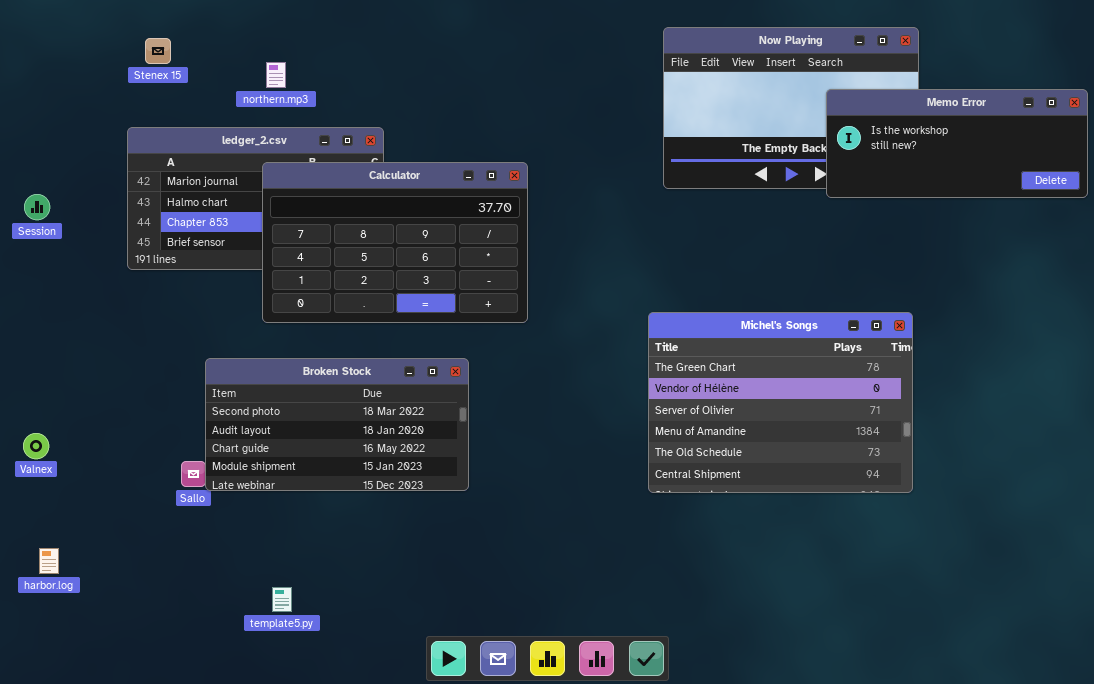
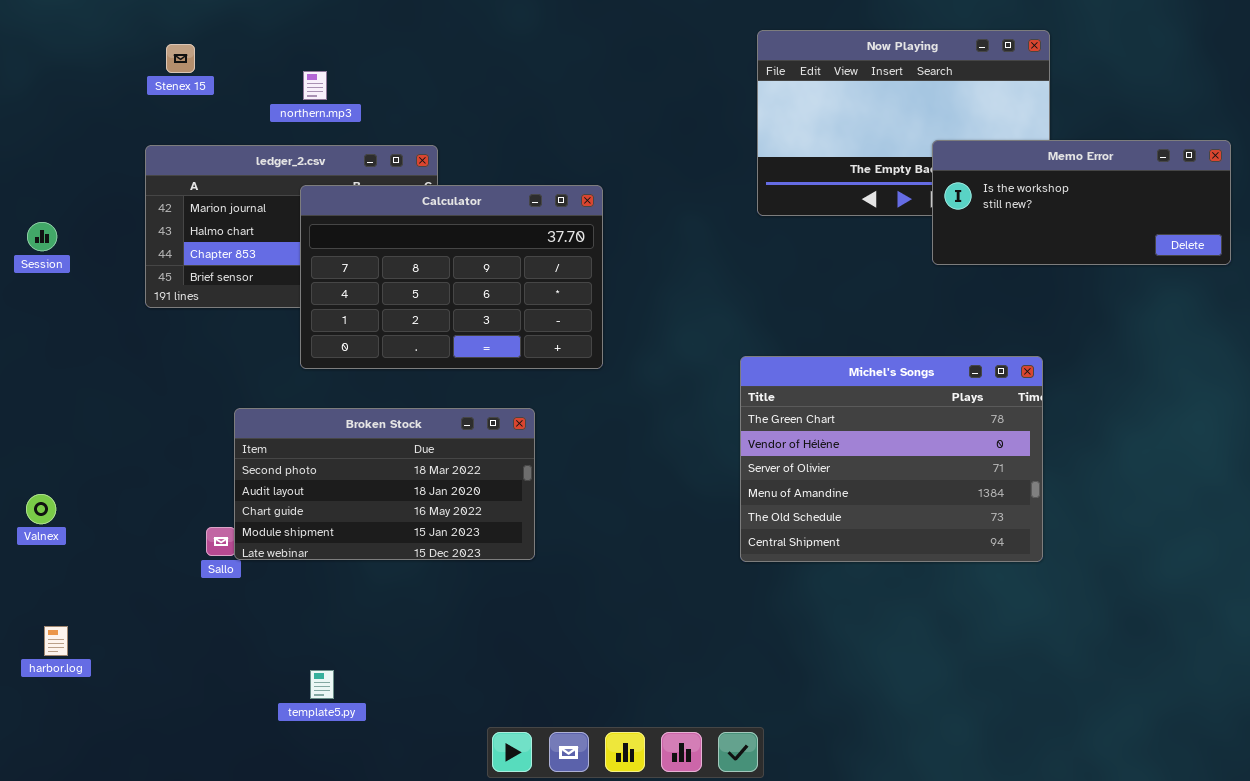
Memo Error: [826,89,1088,198] -> [932,140,1231,265], moved

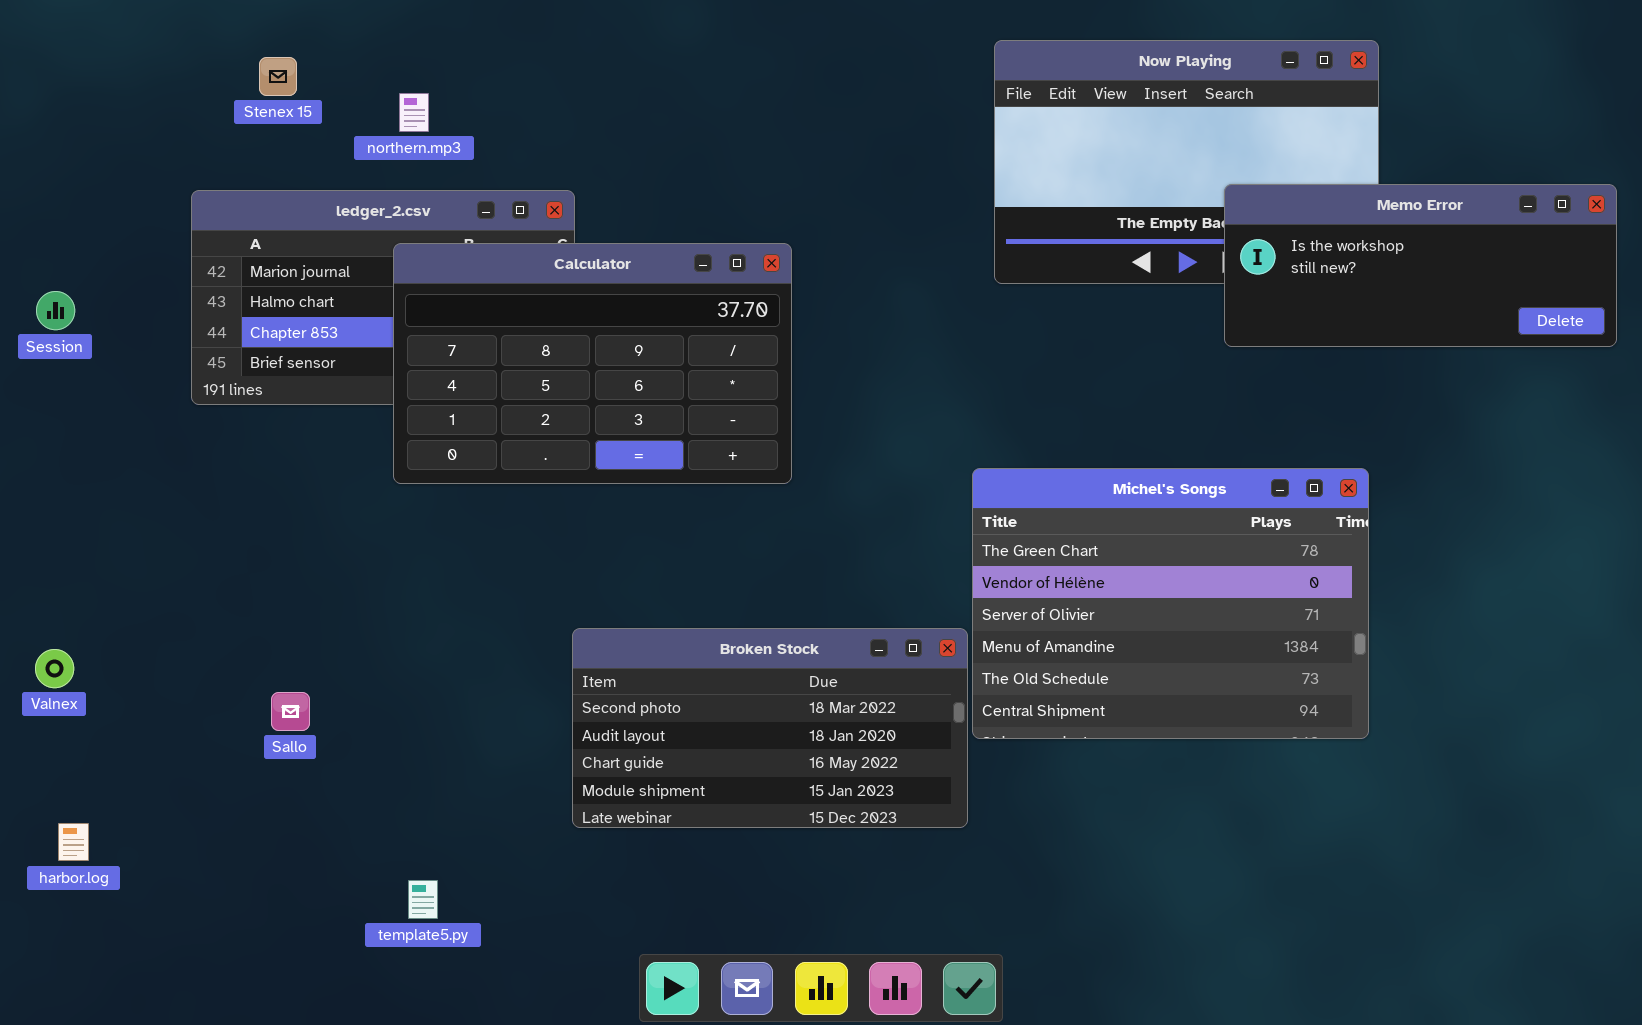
Stenex 15: [166,44,195,73] -> [259,57,297,96], moved
Broken Stock: [234,408,535,560] -> [572,628,968,828], moved

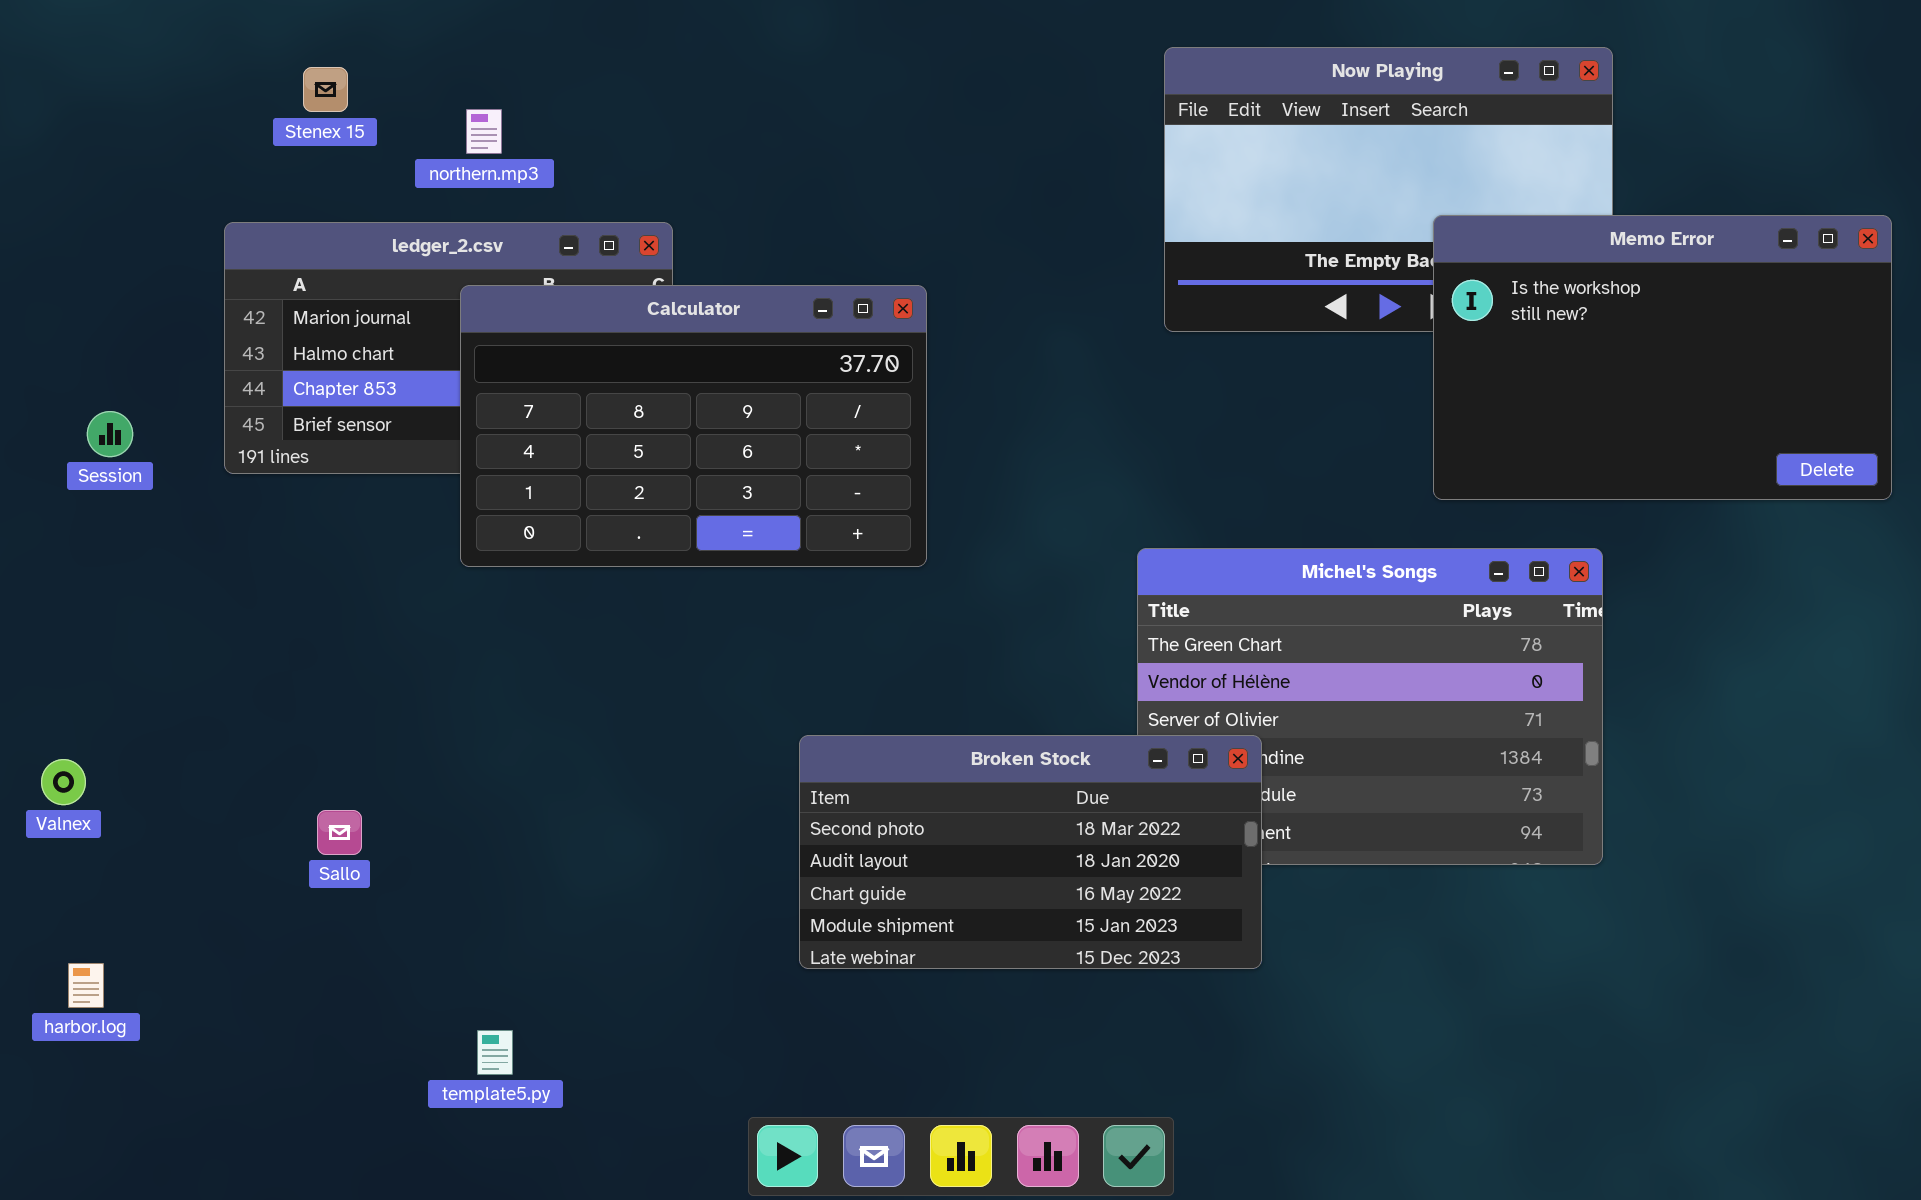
Memo Error: [1224,184,1617,347] -> [1433,215,1892,500], resized
Session: [36,291,75,330] -> [87,411,133,457], moved
Broken Stock: [572,628,968,828] -> [799,735,1262,969], moved

